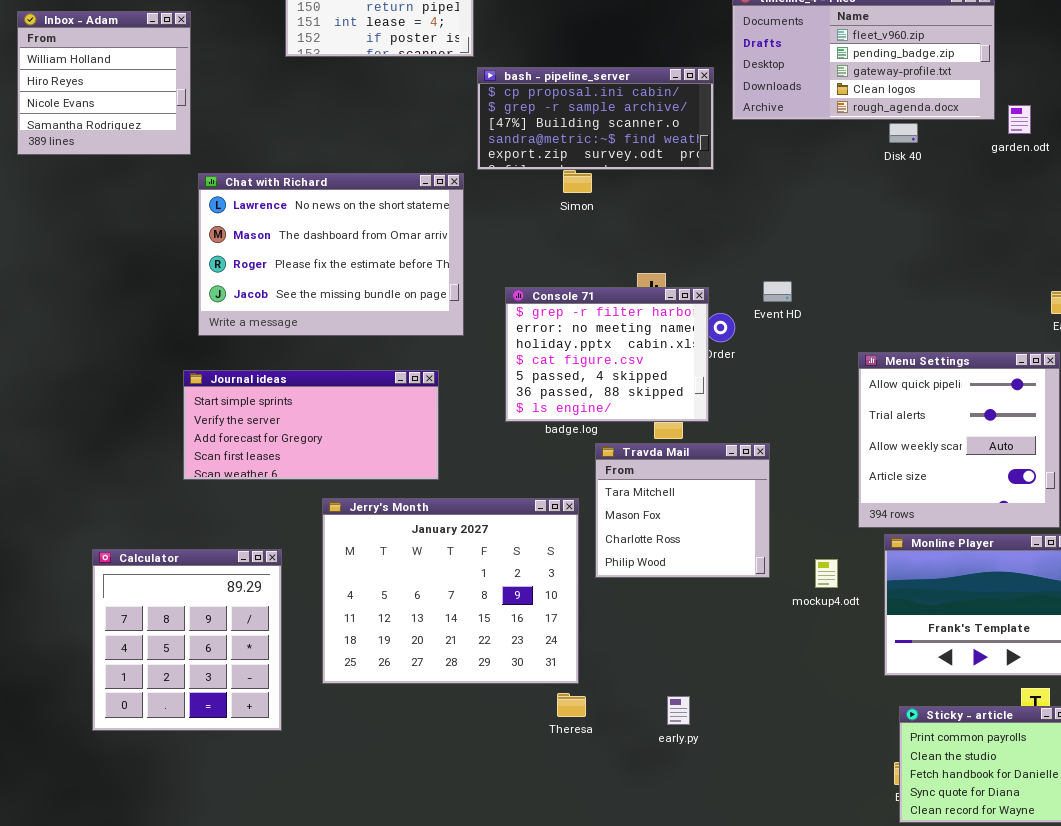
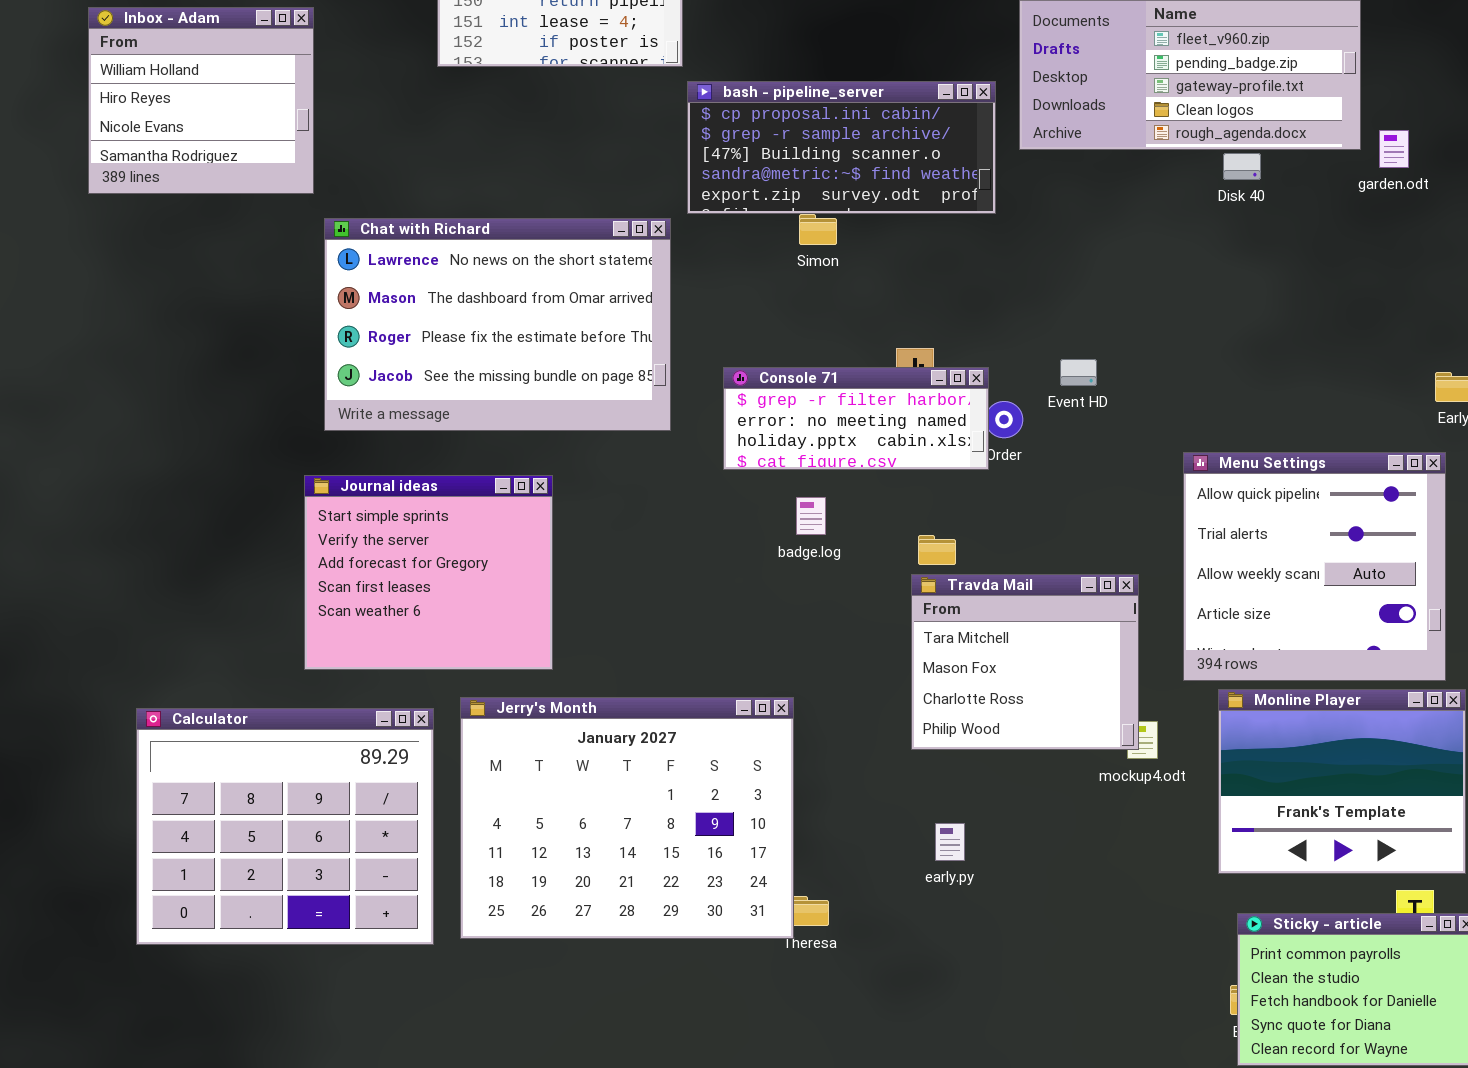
Console 71: [505,287,709,422] -> [723,367,989,470], resized
Journal ideas: [183,370,439,480] -> [304,475,553,670], resized
Travda Mail: [595,443,770,578] -> [911,574,1139,750], moved
Jerry's Month: [322,498,579,684] -> [460,697,794,939], moved
Calculator: [92,549,282,731] -> [136,708,434,945], resized
early.py: [667,696,690,725] -> [935,823,965,861], moved

